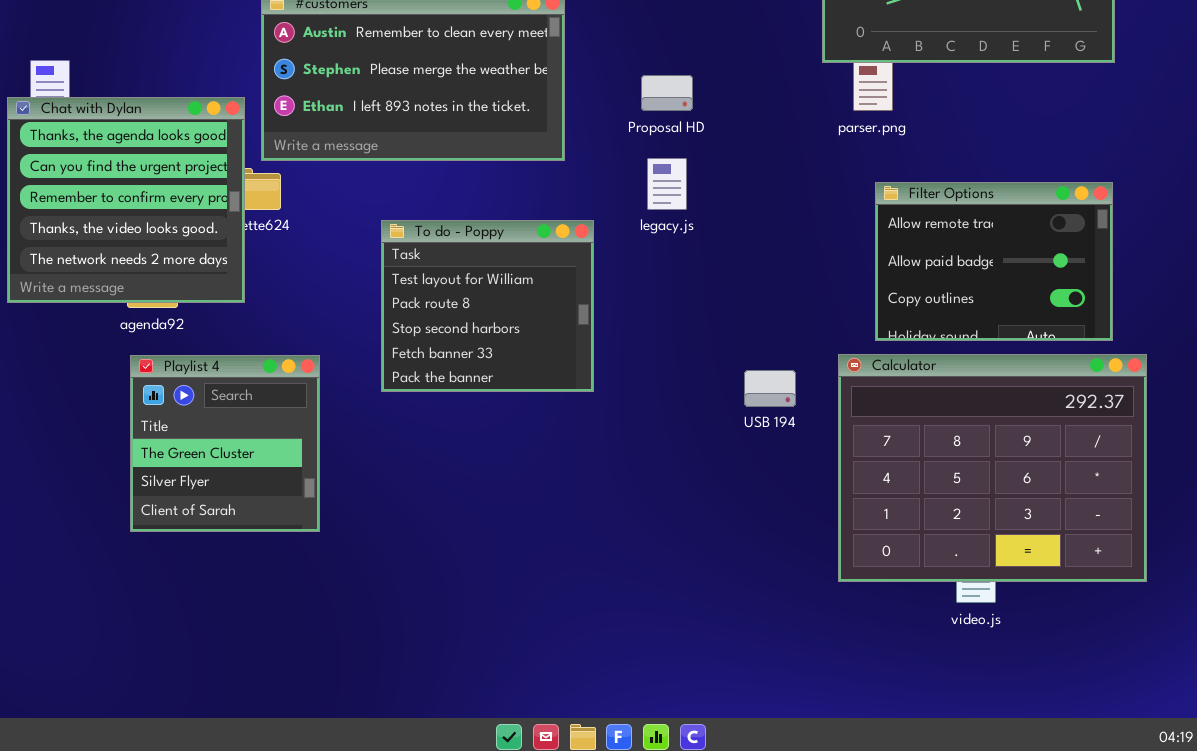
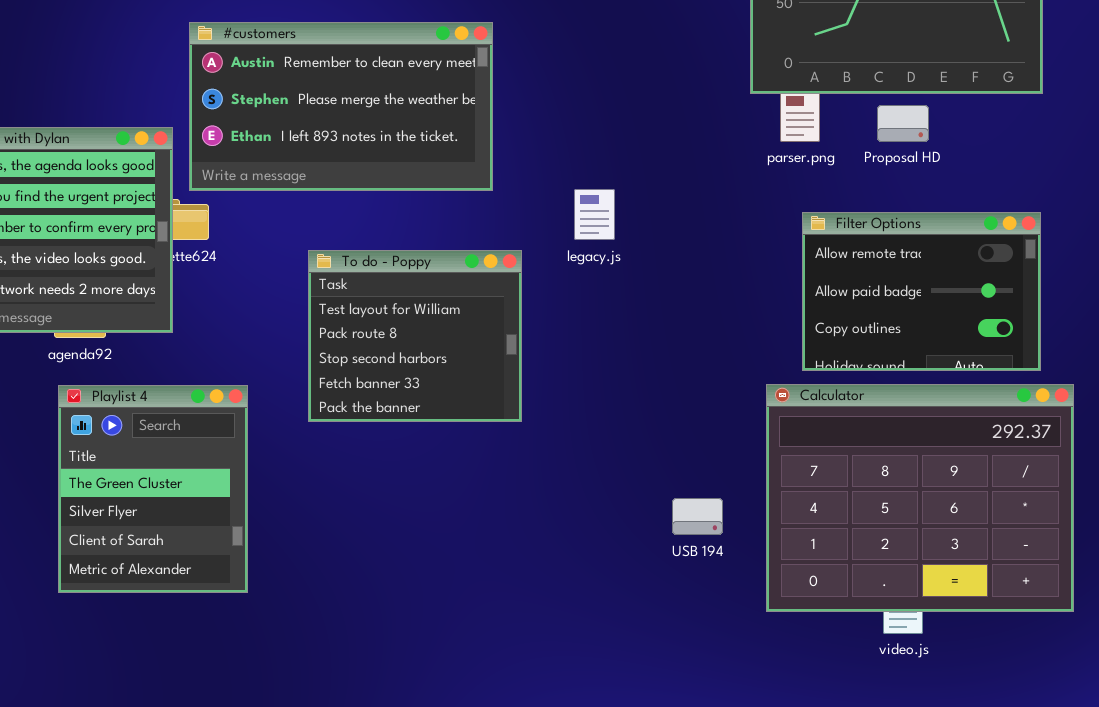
Proposal HD: [641,75,693,111] -> [877,105,929,142], moved
Playlist 4: [130,355,320,532] -> [58,385,248,593], resized
USB 194: [744,370,796,407] -> [672,498,723,535], moved

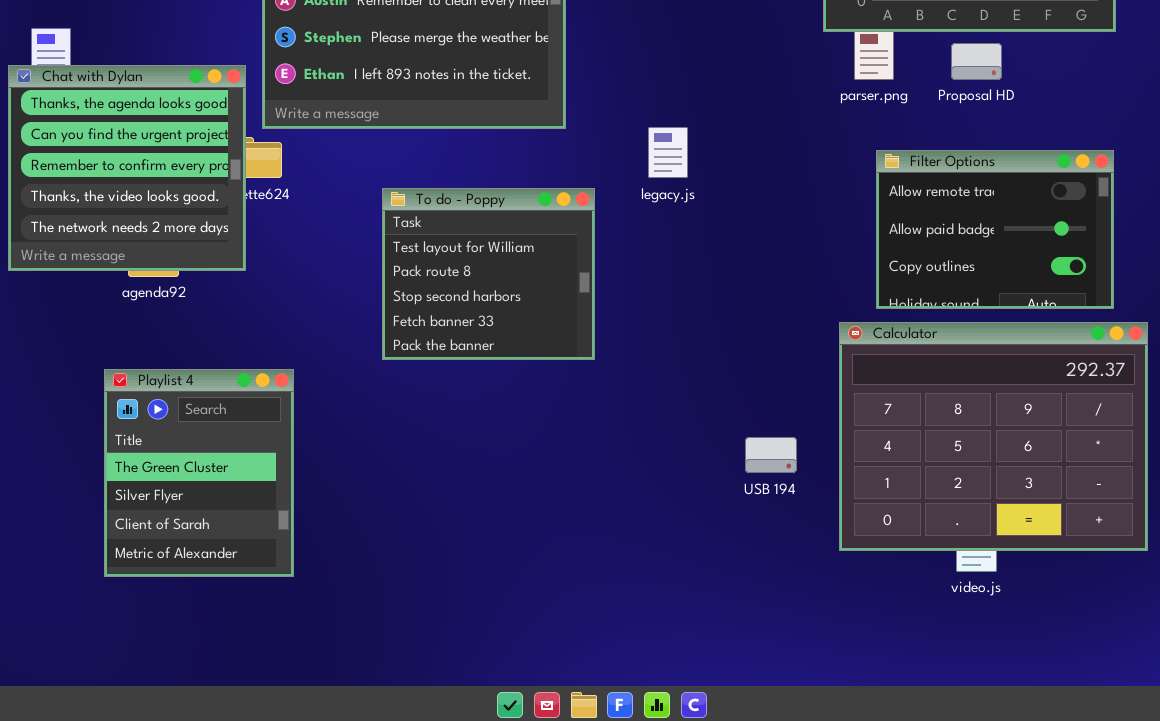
Playlist 4: [58,385,248,593] -> [104,369,294,577], moved

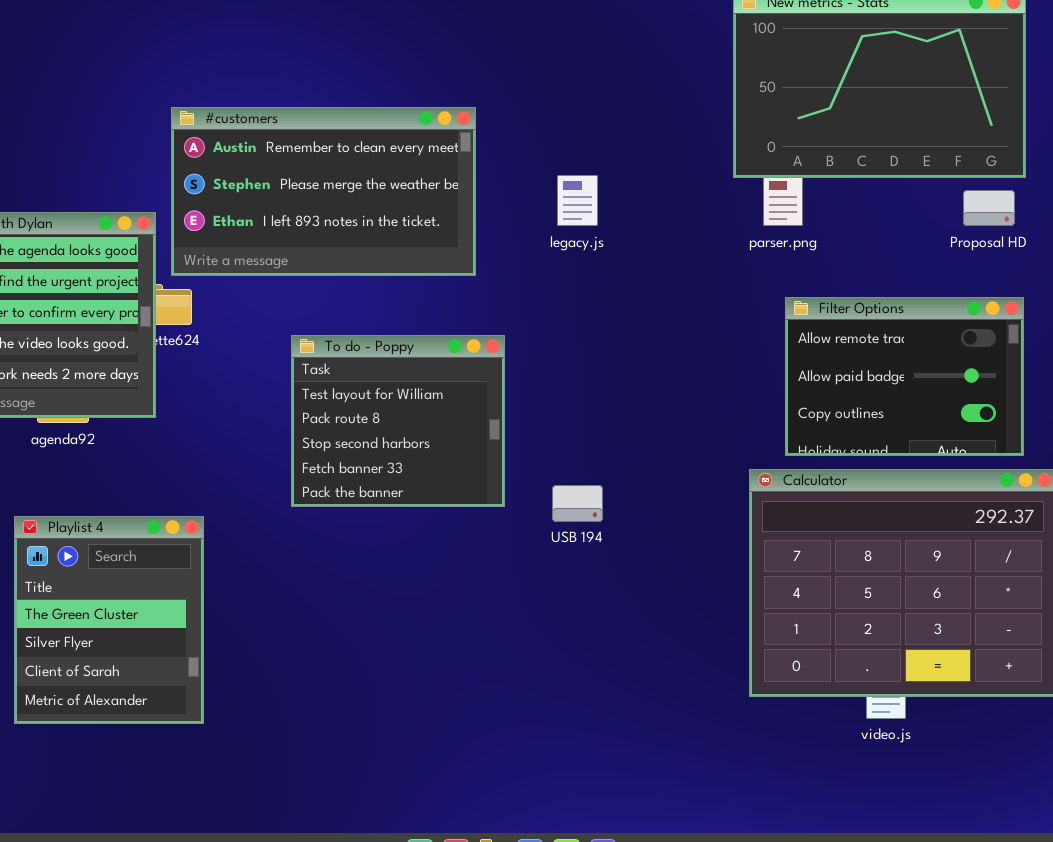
Proposal HD: [951,43,1002,80] -> [963,190,1015,226], moved
legacy.js: [648,127,688,178] -> [557,175,598,226], moved
USB 194: [745,437,797,473] -> [552,485,603,522], moved

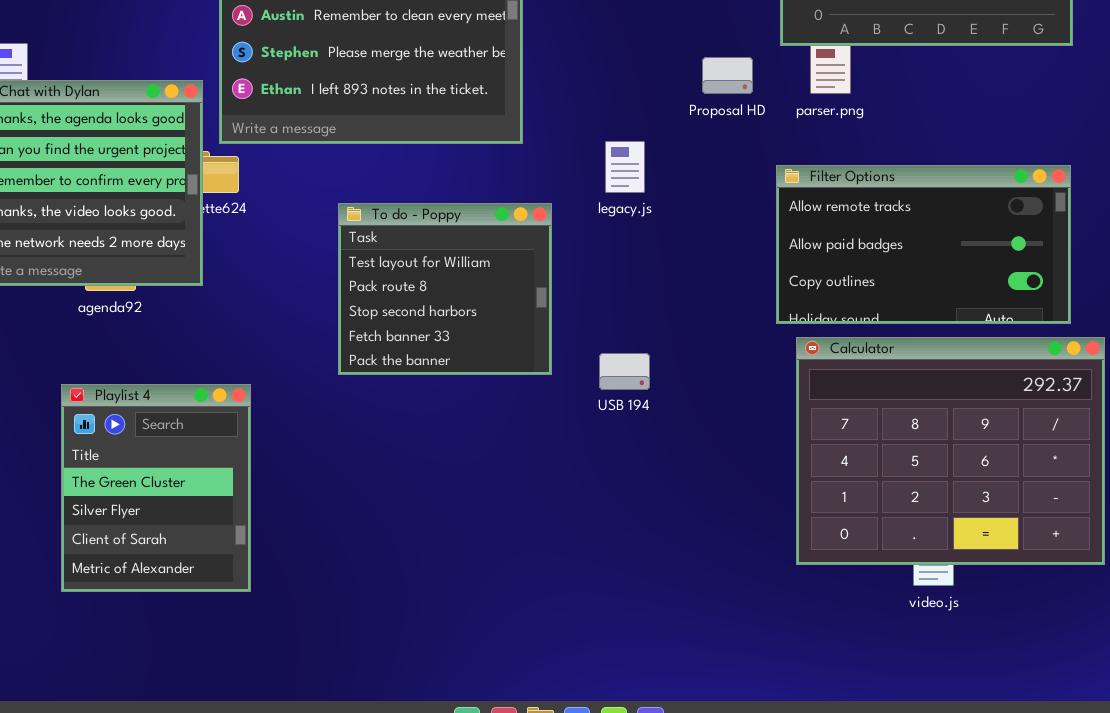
legacy.js: [557,175,598,226] -> [605,141,645,193], moved
Proposal HD: [963,190,1015,226] -> [702,57,753,94], moved
Filter Options: [785,297,1024,456] -> [776,165,1071,324], resized

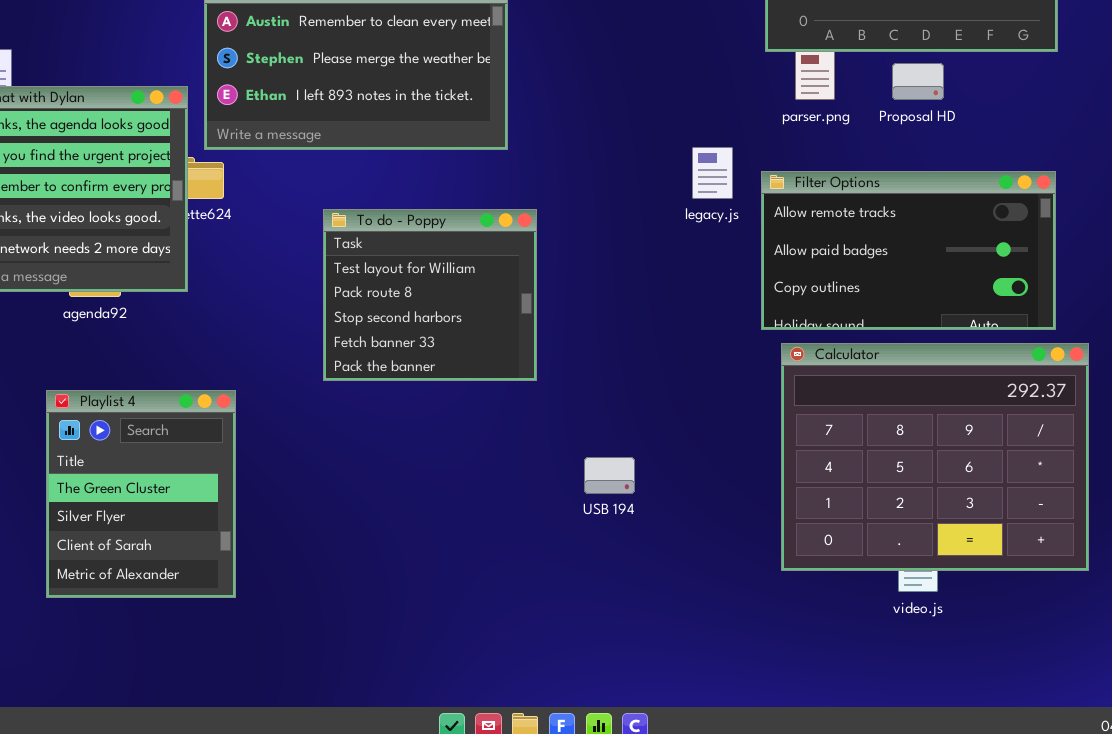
Proposal HD: [702,57,753,94] -> [892,63,944,100], moved
legacy.js: [605,141,645,193] -> [692,147,733,199], moved
USB 194: [599,353,650,390] -> [584,457,635,494], moved

